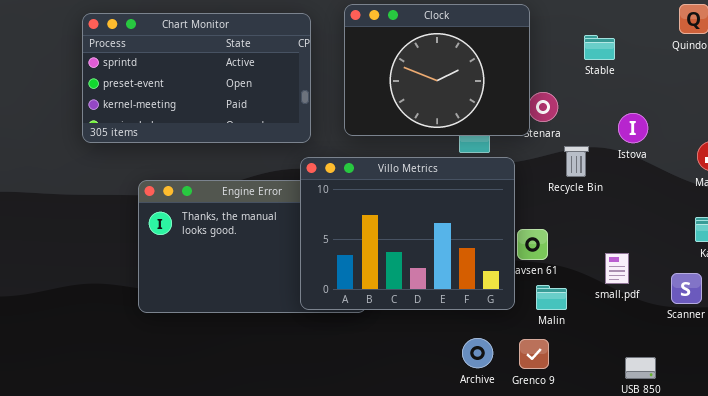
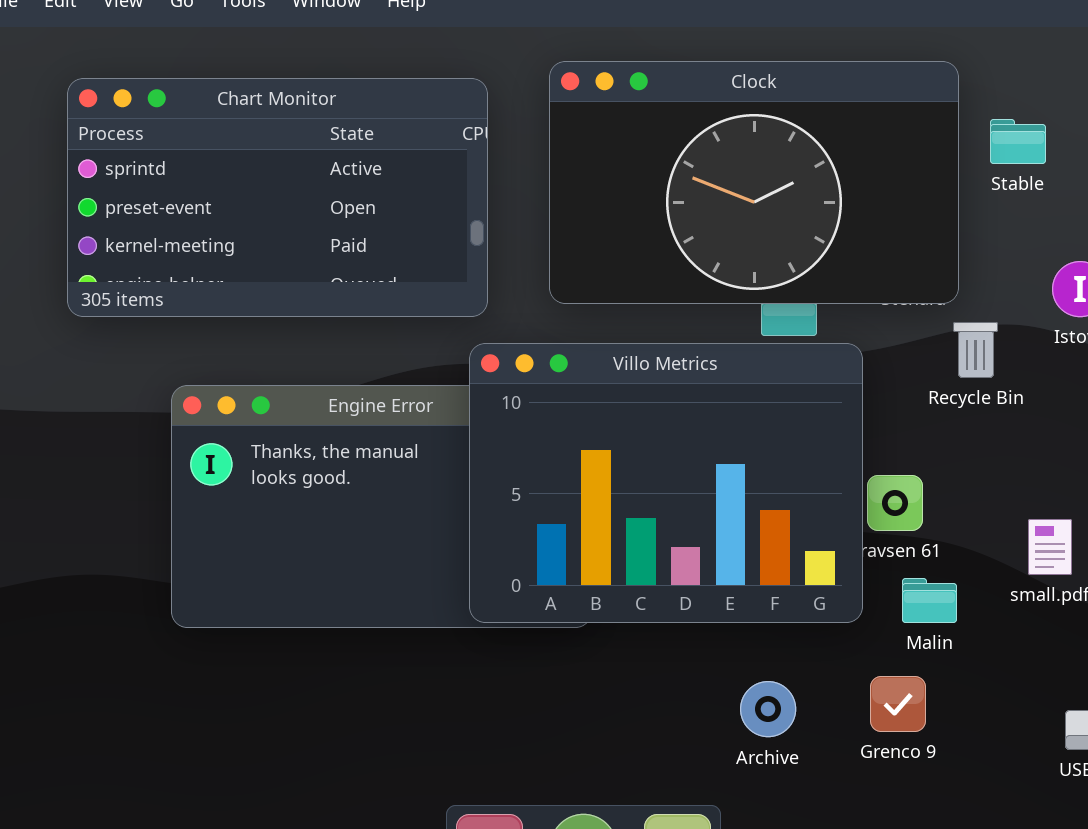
Clock: [344,4,530,136] -> [549,61,959,304], resized
Archive: [462,338,493,368] -> [740,681,796,737], moved

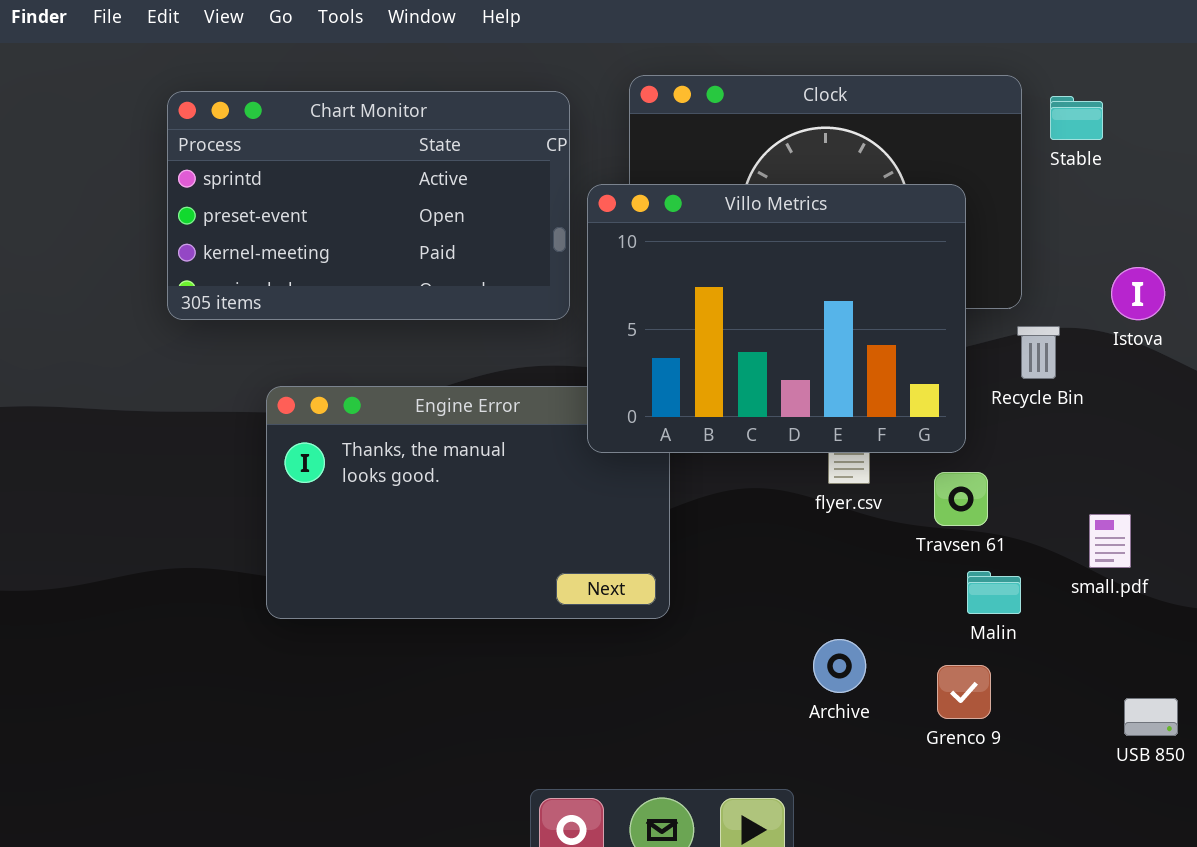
Stable: [990,119,1046,164] -> [1050,96,1103,140], moved
Villo Metrics: [469,343,863,623] -> [587,184,966,453], moved
Archive: [740,681,796,737] -> [813,639,866,693], moved

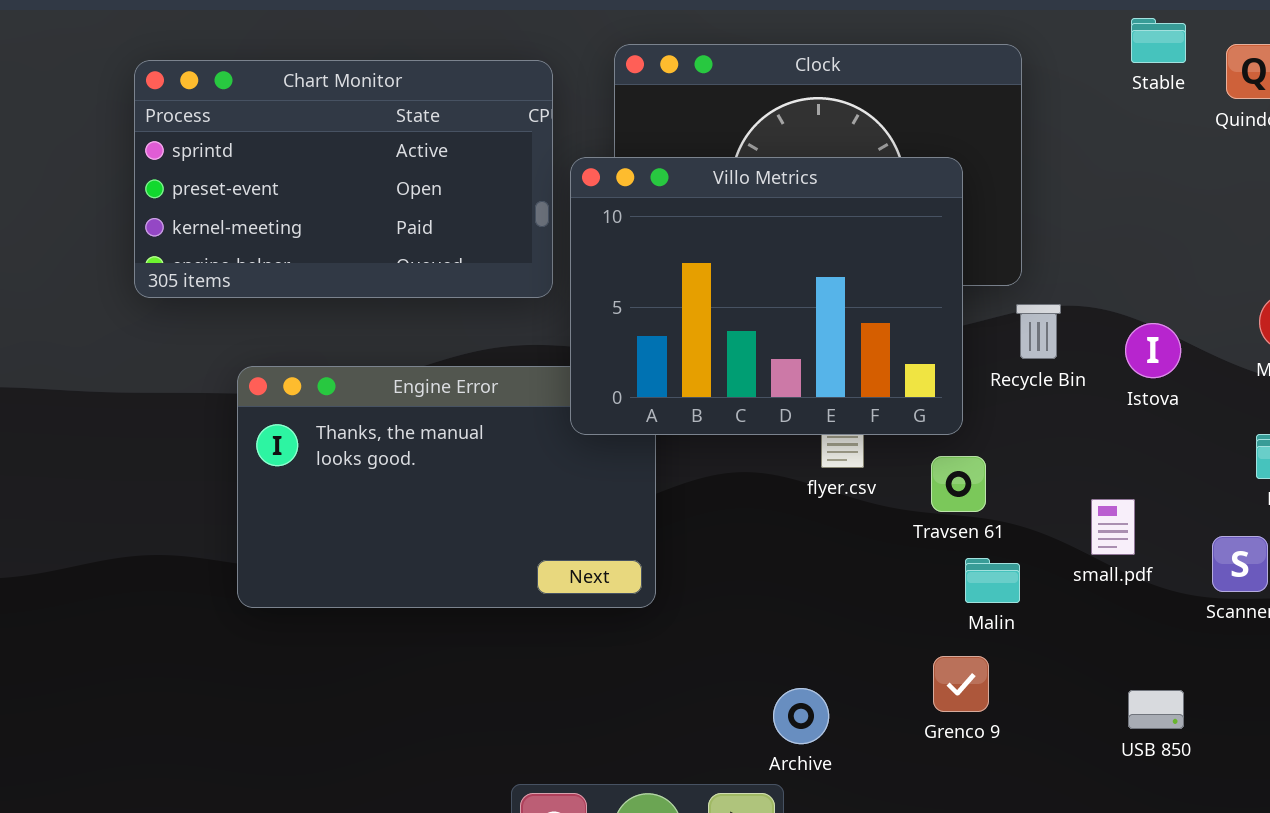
Stable: [1050,96,1103,140] -> [1131,18,1186,63], moved
Istova: [1111,267,1165,320] -> [1125,323,1181,378], moved
Archive: [813,639,866,693] -> [773,688,829,744], moved

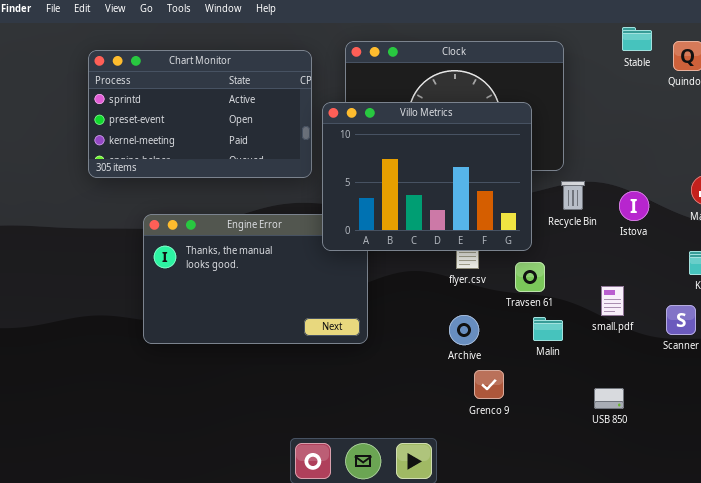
Grenco 9: [933,656,989,712] -> [474,370,504,399], moved
Archive: [773,688,829,744] -> [449,315,479,345], moved
USB 850: [1128,690,1184,729] -> [594,388,624,409], moved

